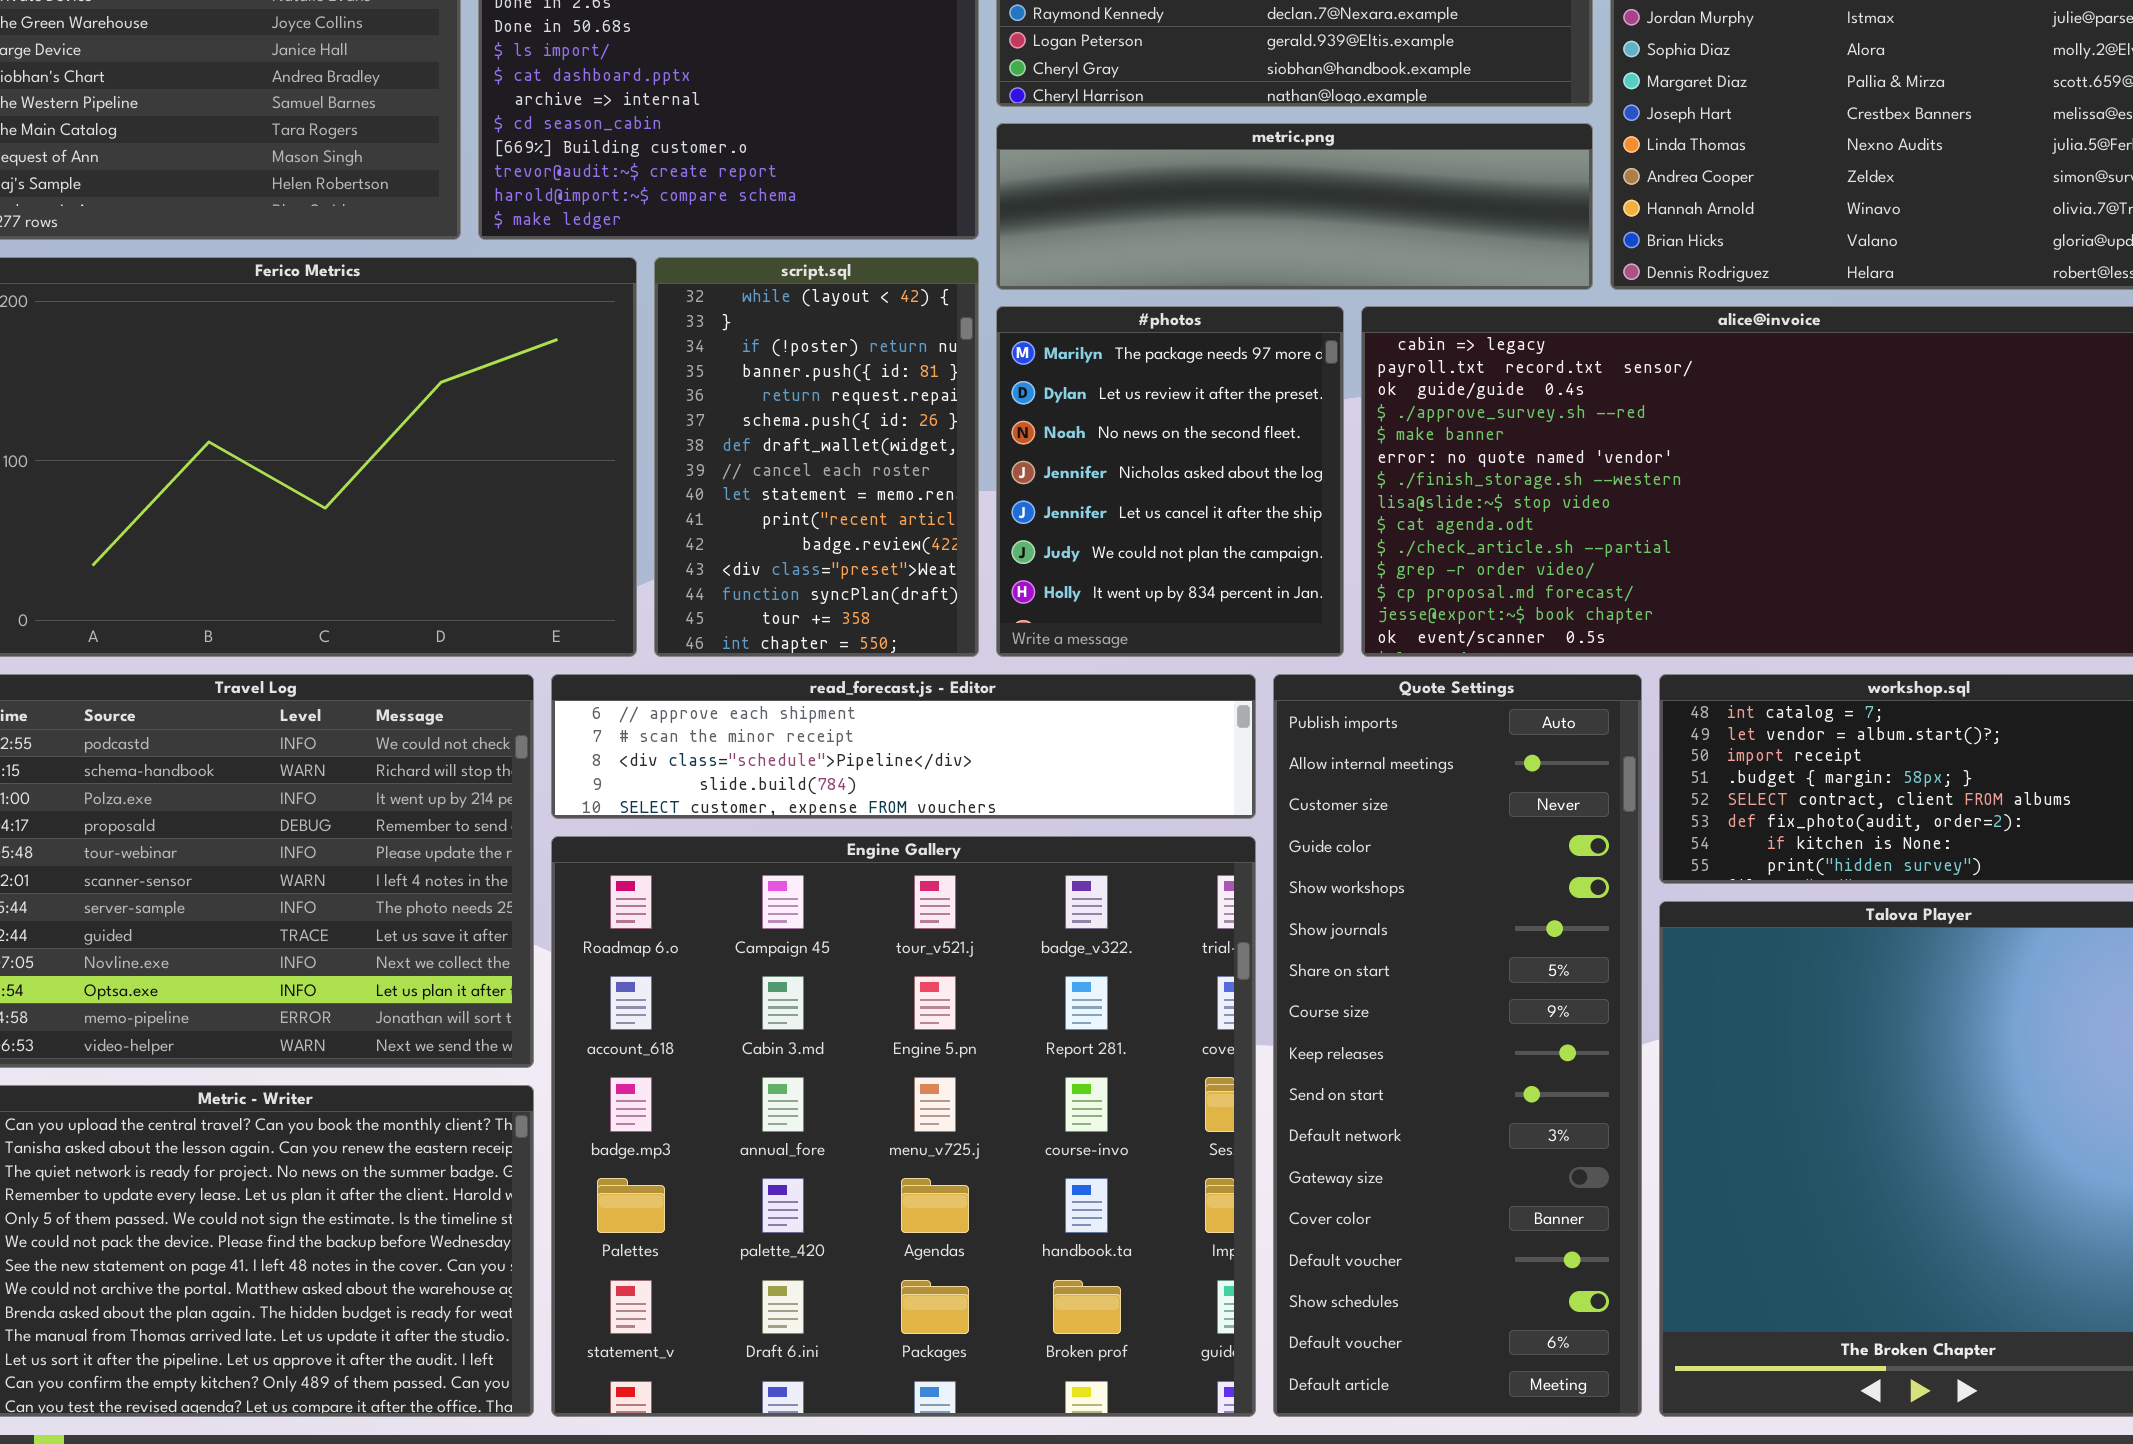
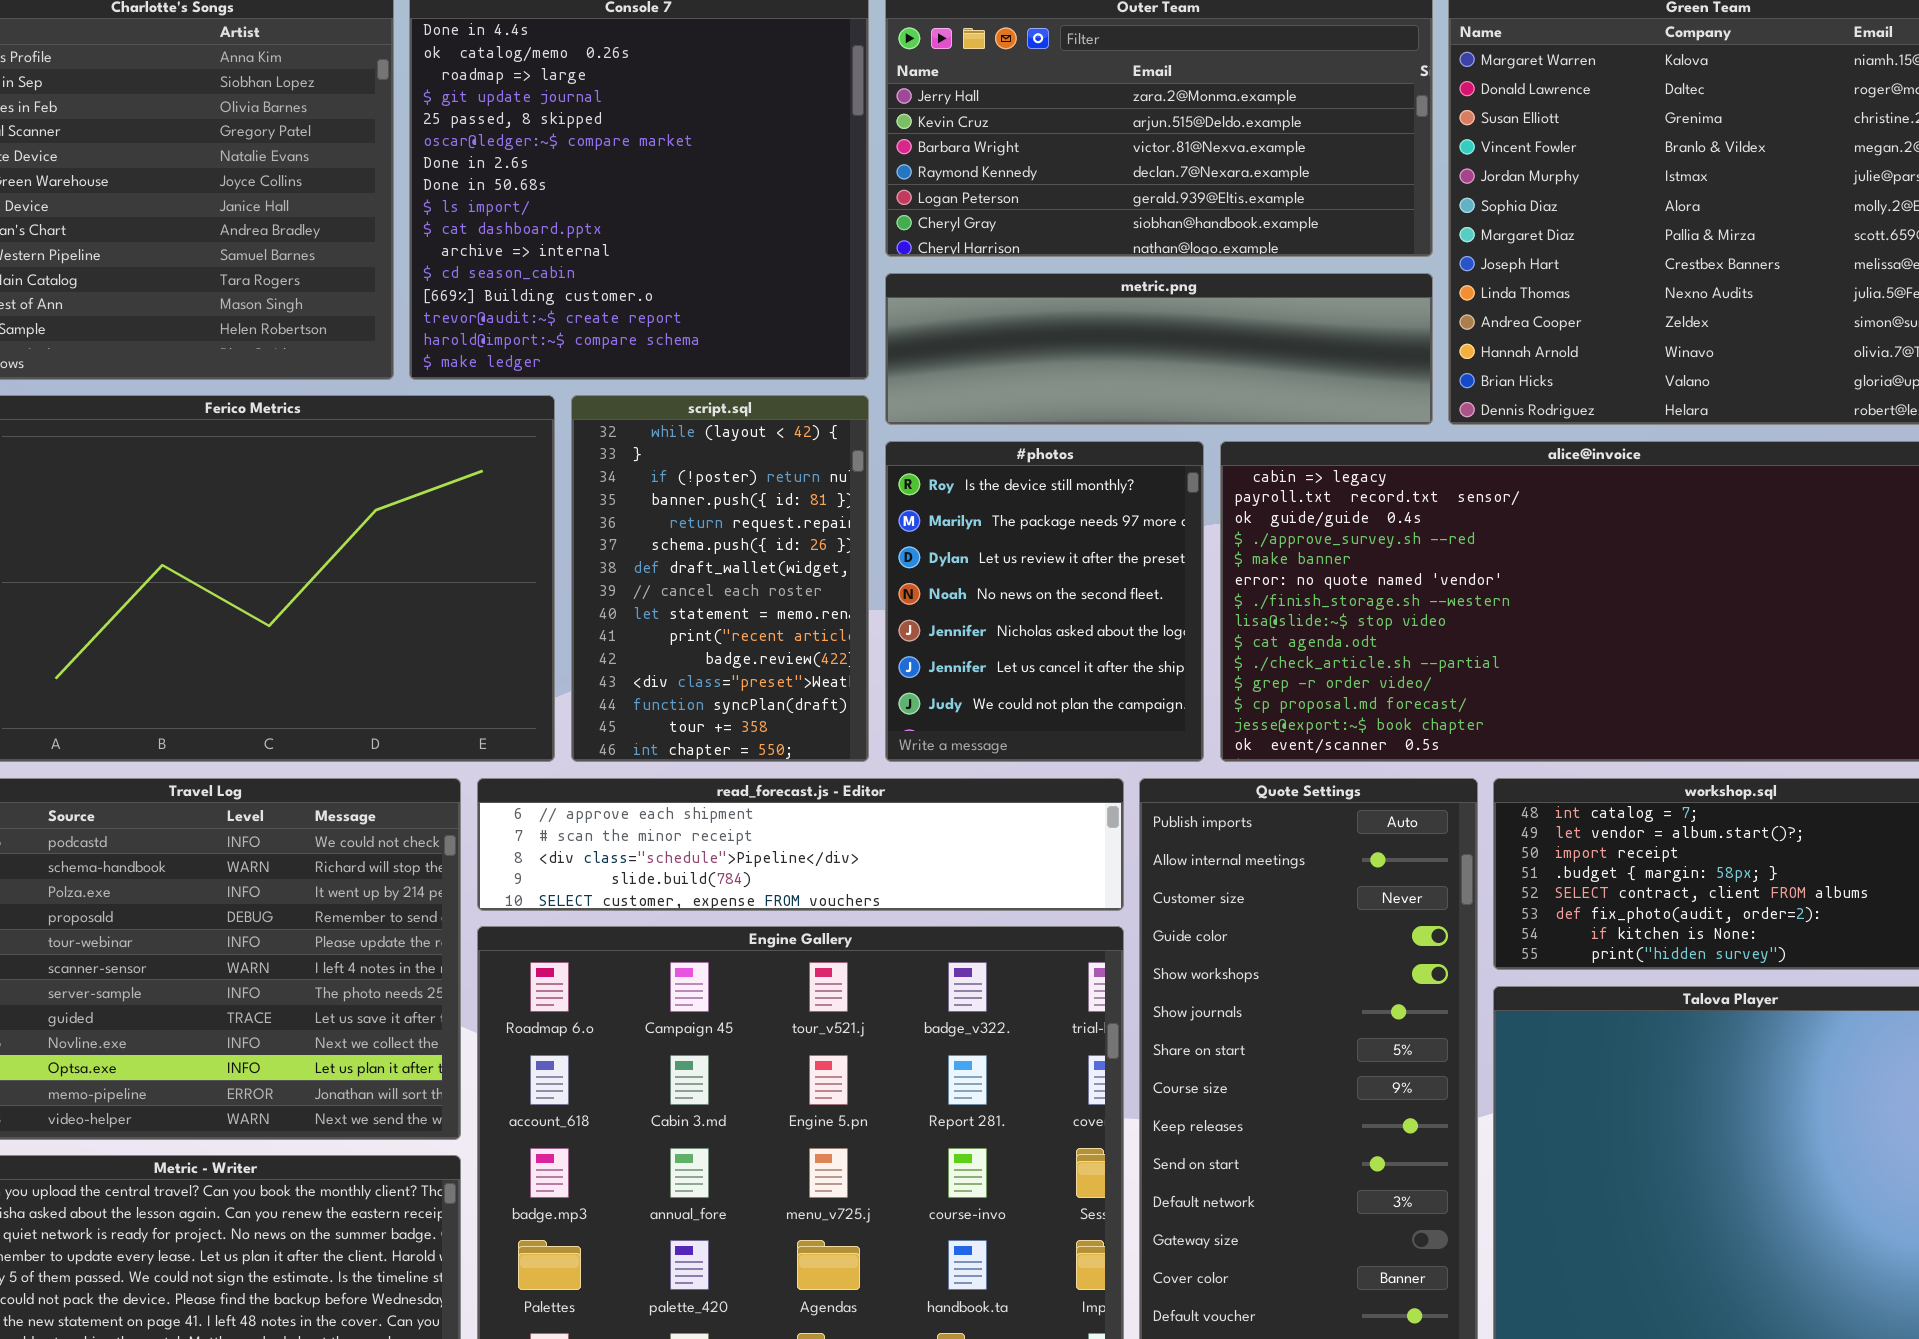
#photos: [996,306,1344,657] -> [885,441,1204,762], scrolled up 1 row

